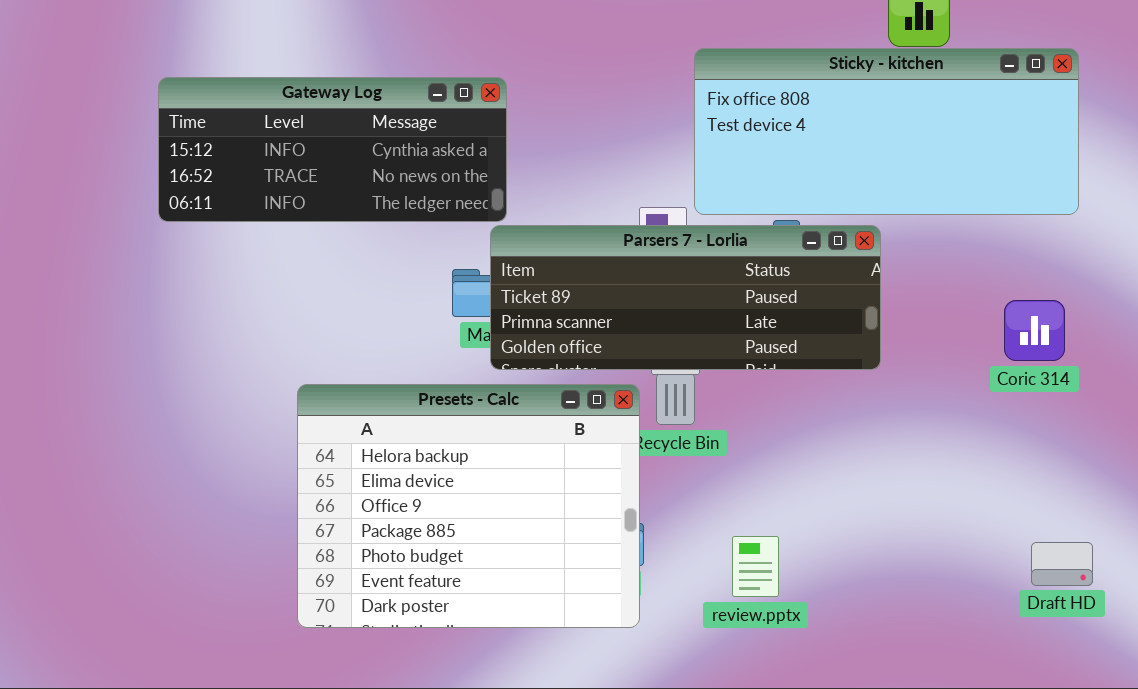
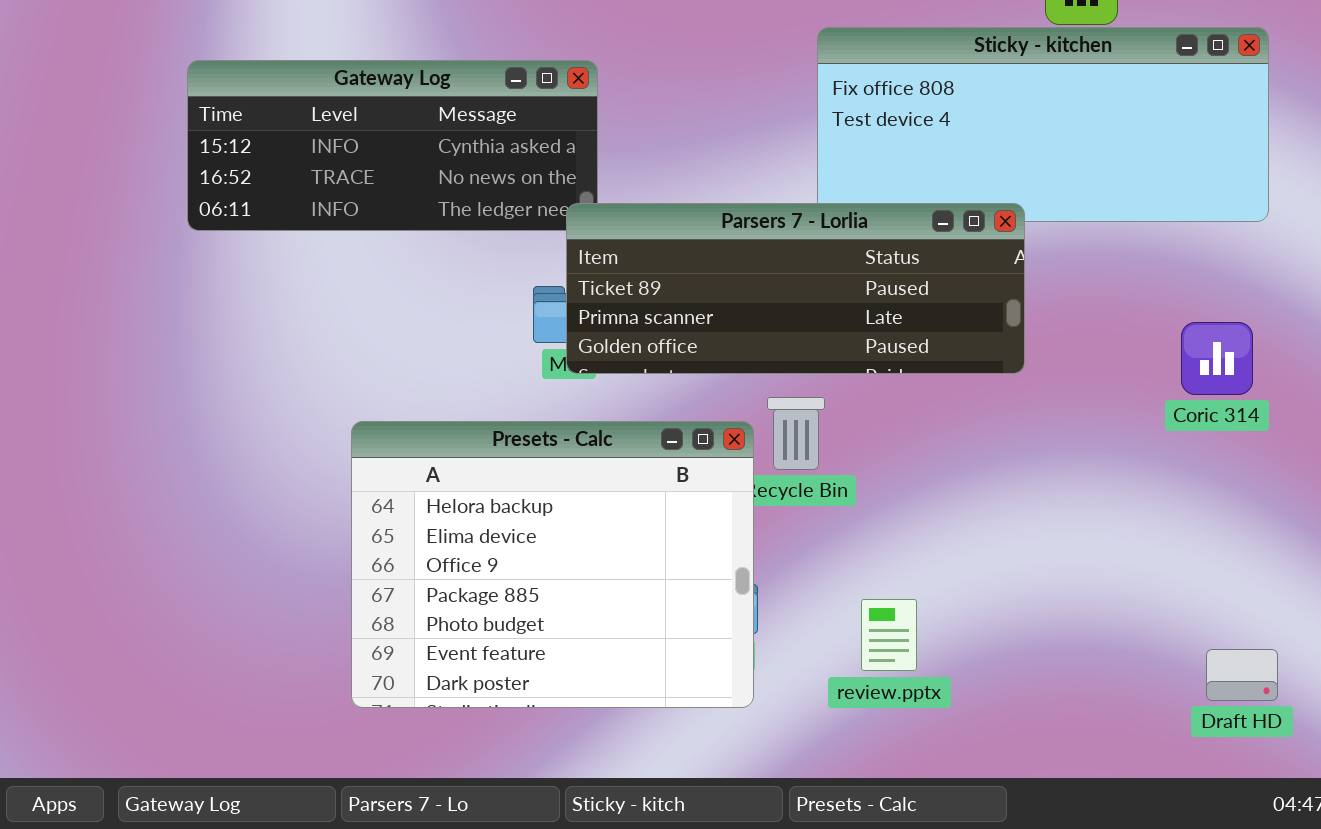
Parsers 7 - Lorlia: [490,225,881,370] -> [566,203,1025,374], moved
Draft HD: [1031,542,1093,586] -> [1206,649,1278,701], moved

